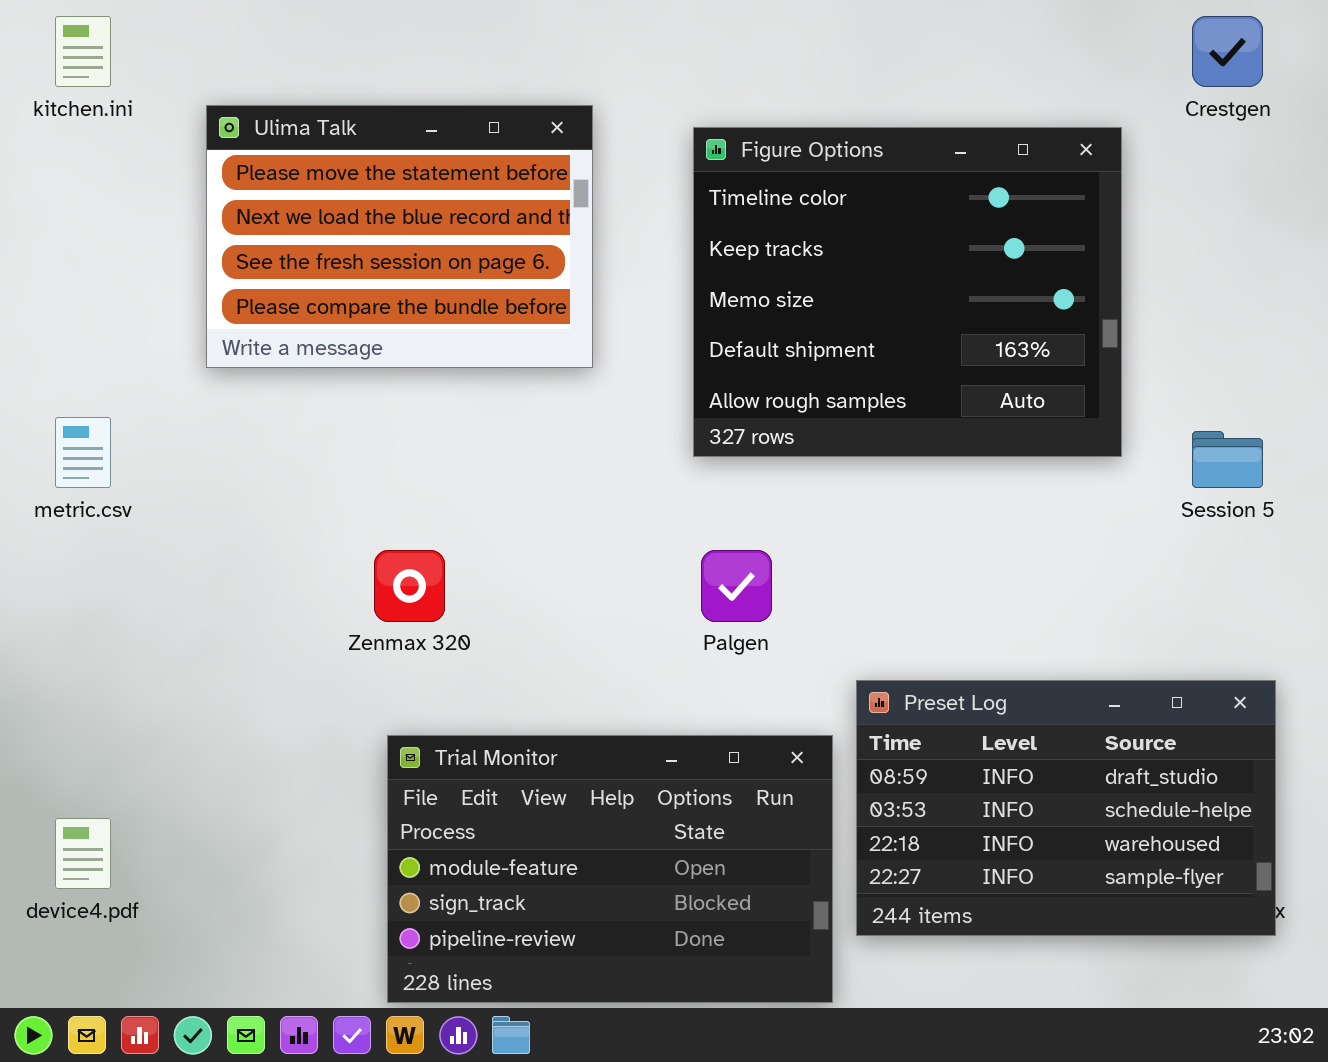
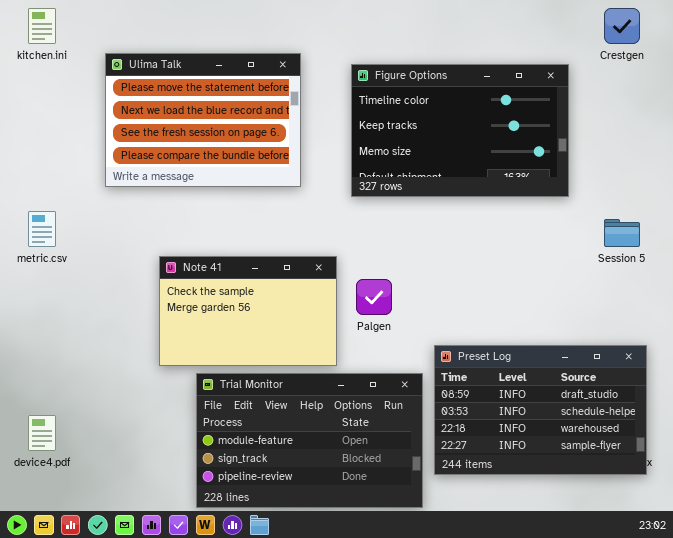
Figure Options: [693,127,1122,457] -> [351,64,569,197], resized
Note 41: none -> [159,256,337,366], opened

